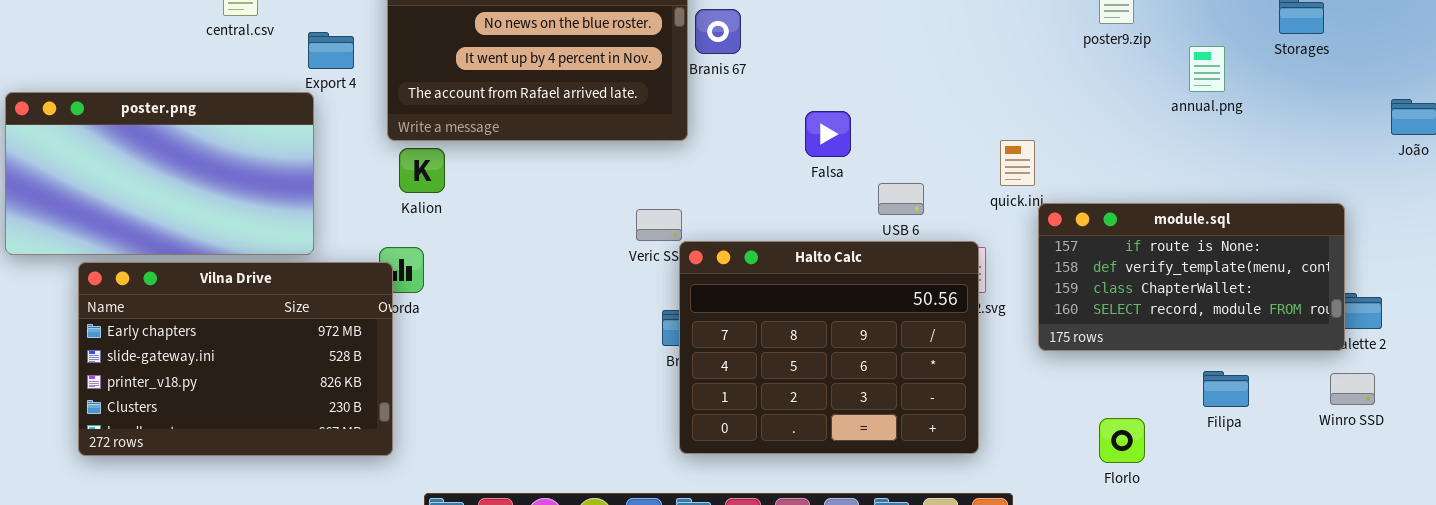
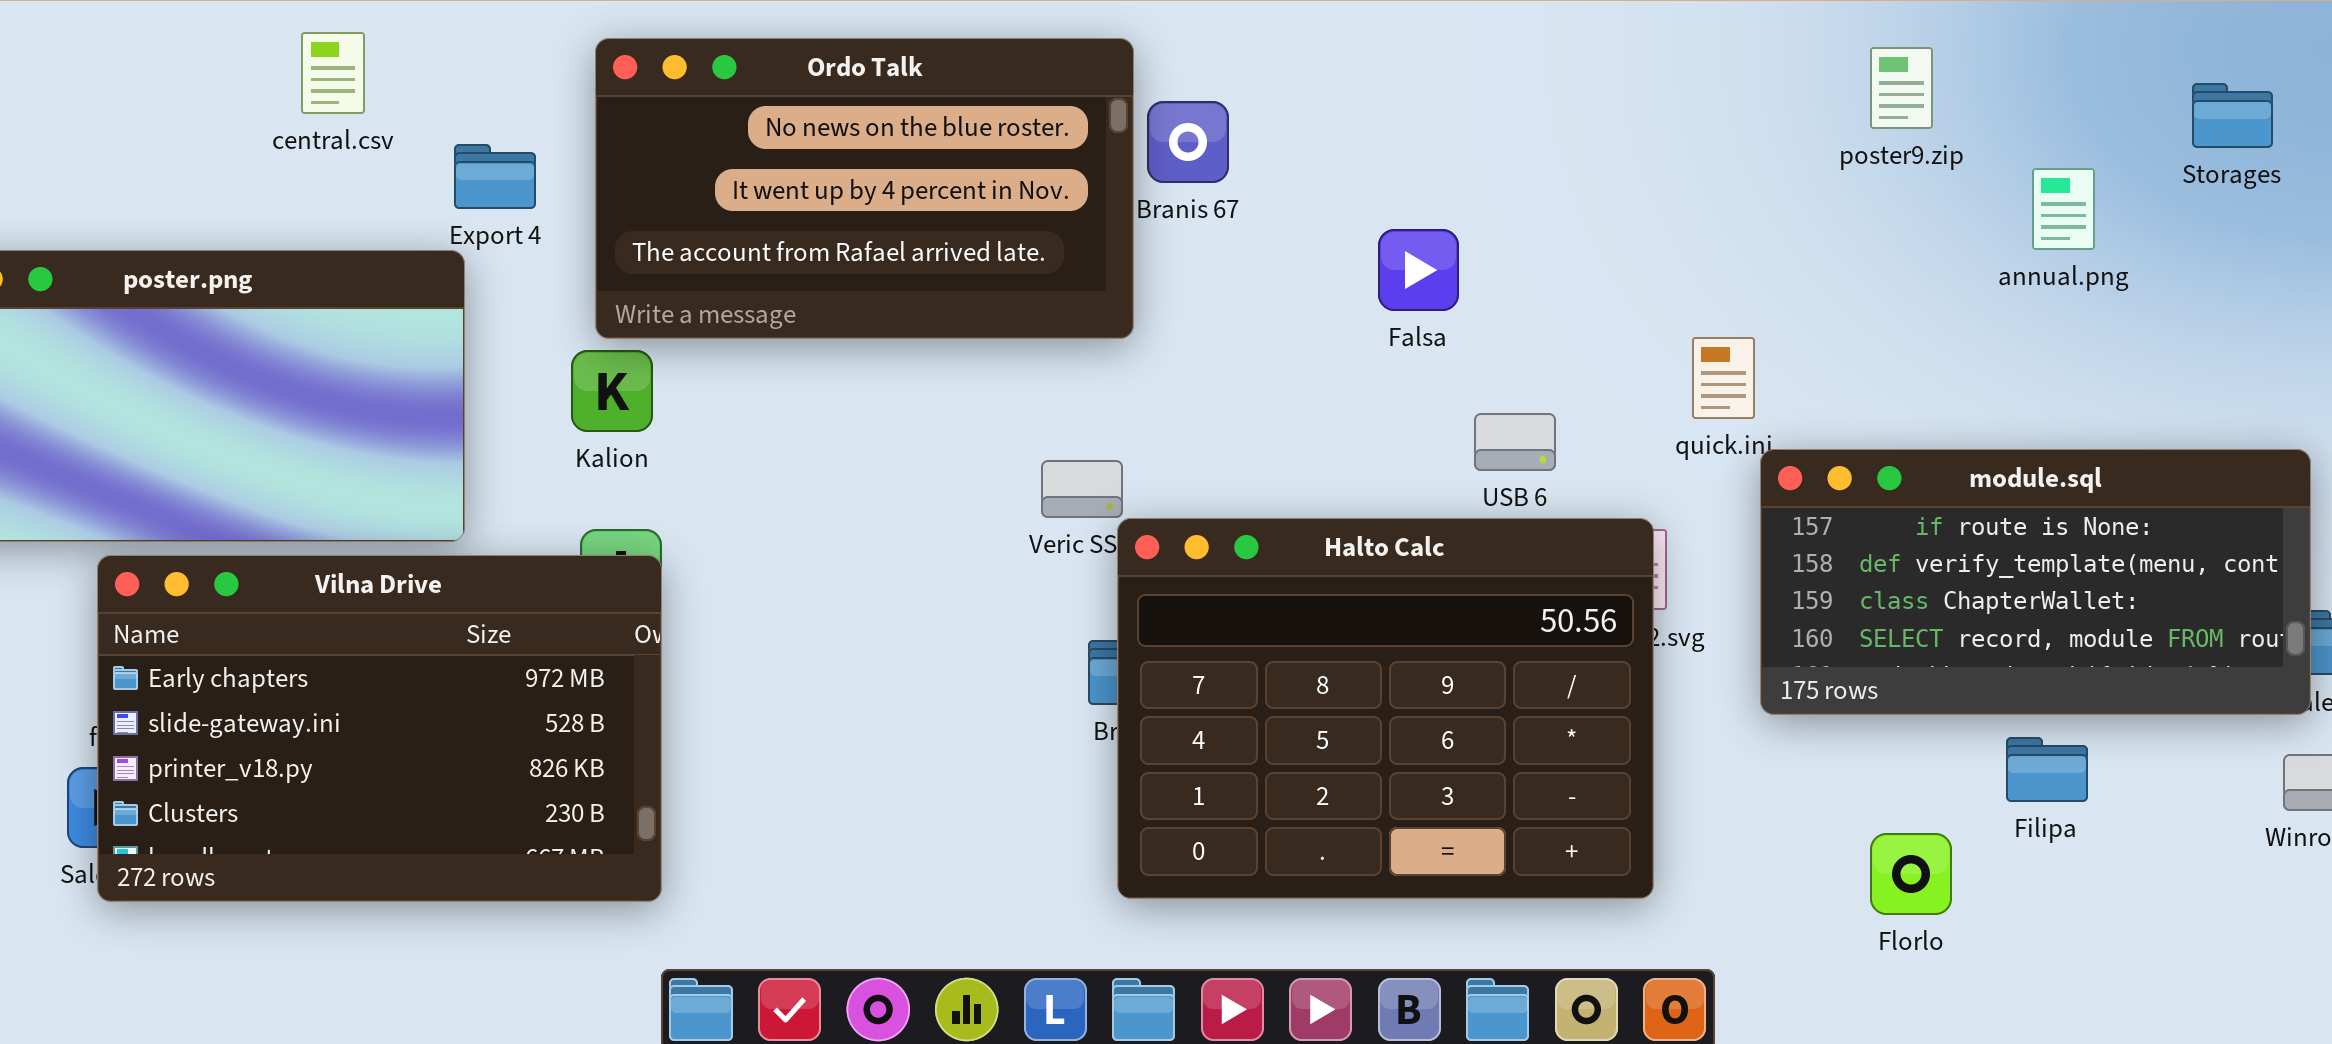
Falsa: [805,111,851,157] -> [1378,229,1459,311], moved
Kalion: [399,148,445,193] -> [571,350,653,432], moved
Vilna Drive: [78,262,393,456] -> [97,555,662,902], moved
Filipa: [1203,371,1249,407] -> [2006,737,2088,802], moved

